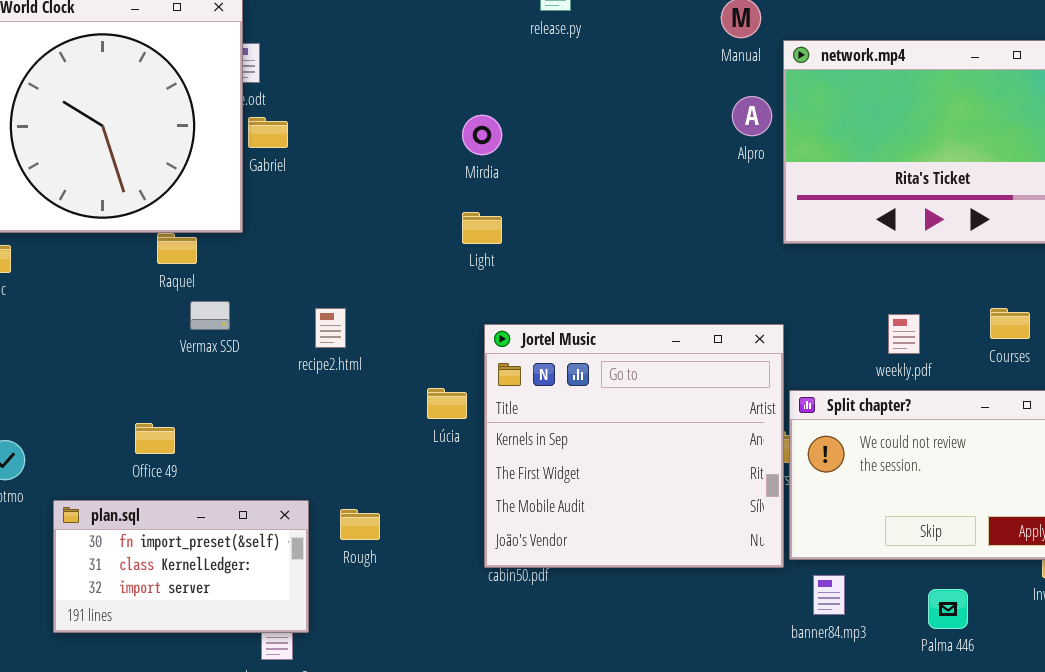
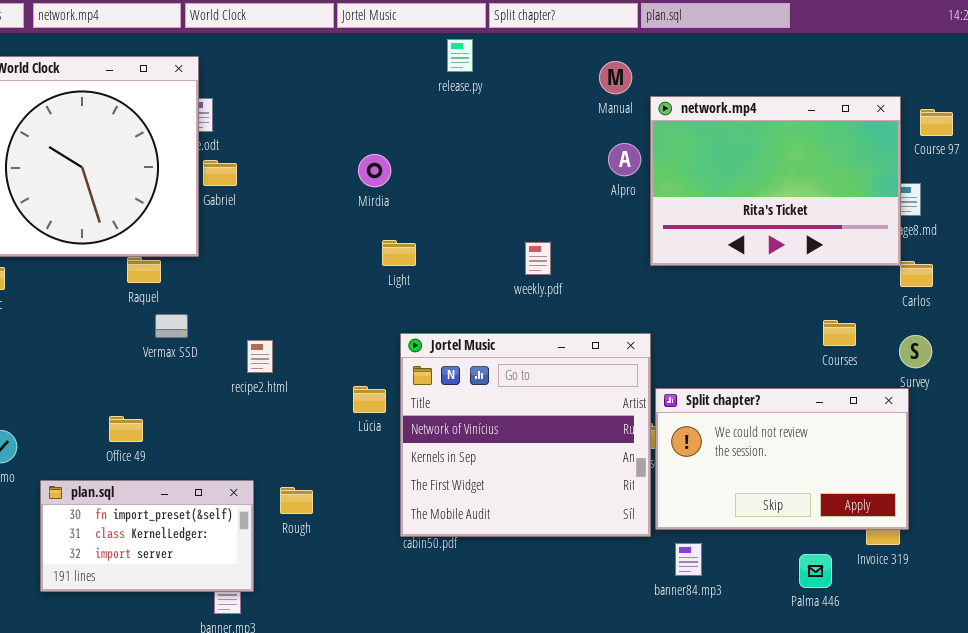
Mirdia: [462,115,502,155] -> [358,154,391,187], moved
recipe2.html: [315,308,346,348] -> [247,340,273,373], moved
weekly.pdf: [888,314,920,354] -> [525,242,551,275], moved
Jortel Music: [484,324,784,568] -> [400,333,651,537], scrolled up 1 row
Palma 446: [928,589,968,629] -> [799,554,832,588], moved

